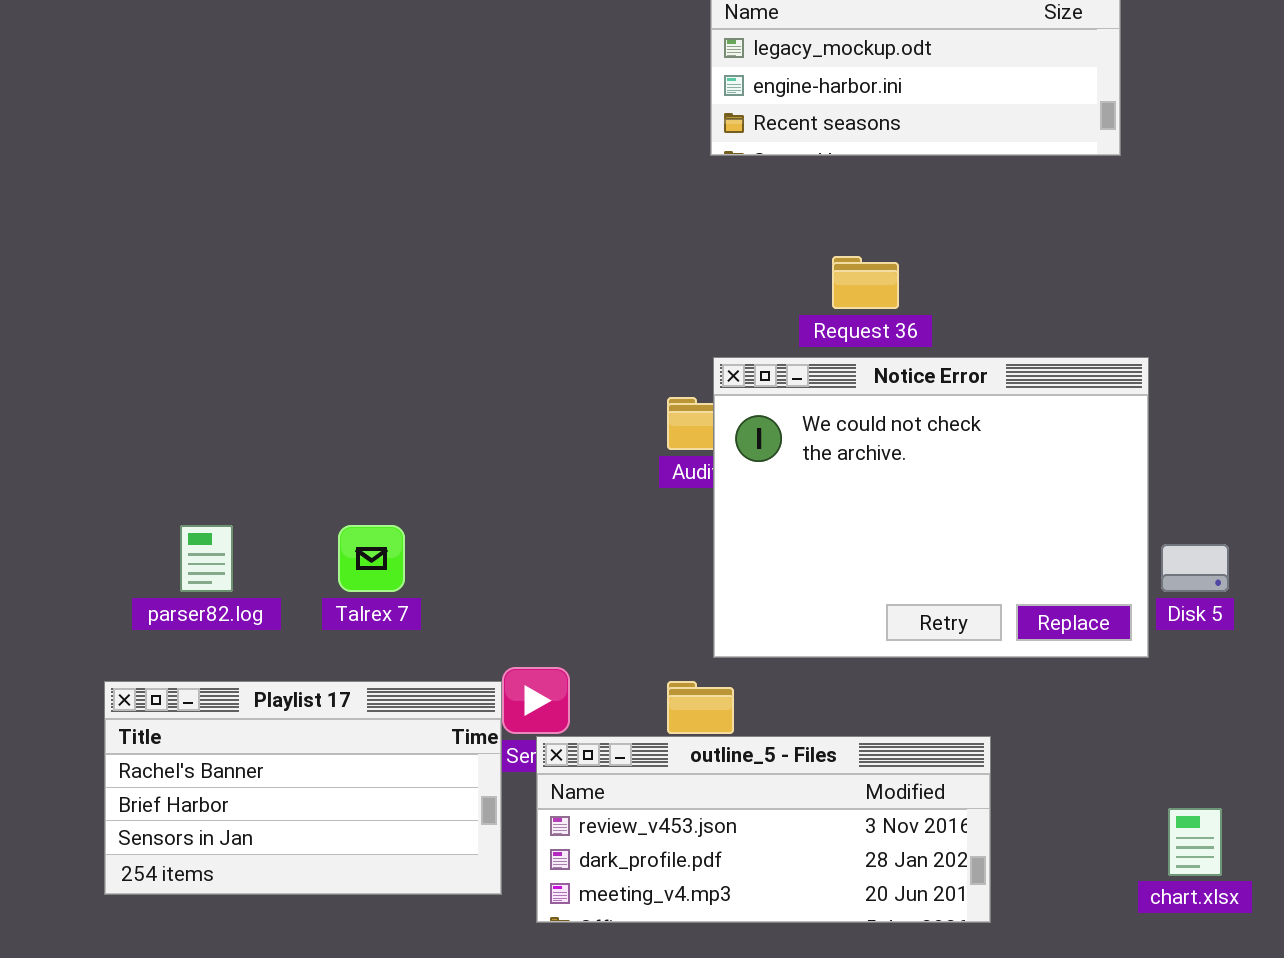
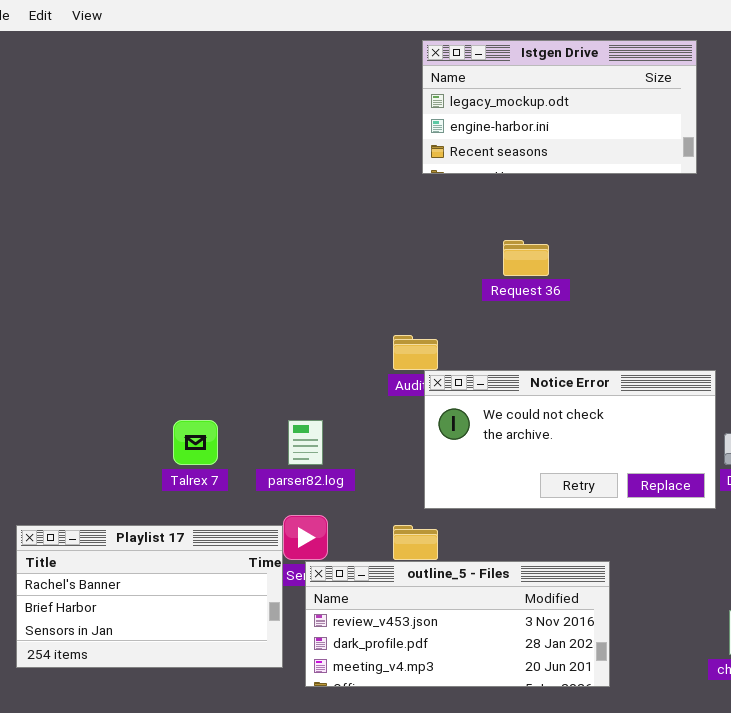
Notice Error: [713,357,1149,658] -> [424,370,716,509], resized
parser82.log: [180,525,233,592] -> [288,420,323,465], moved

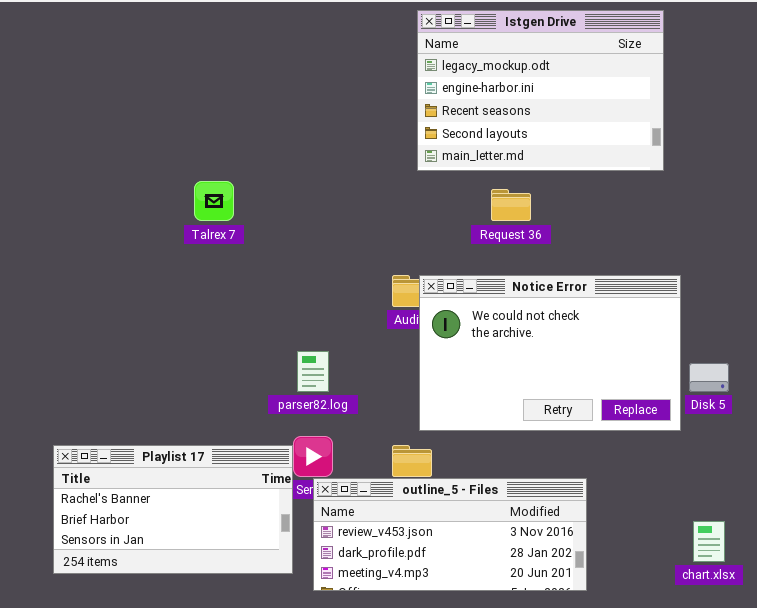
Istgen Drive: [422,40,697,174] -> [417,10,664,171], resized
Notice Error: [424,370,716,509] -> [419,275,681,431], resized
Talrex 7: [173,420,218,465] -> [194,181,234,221], moved

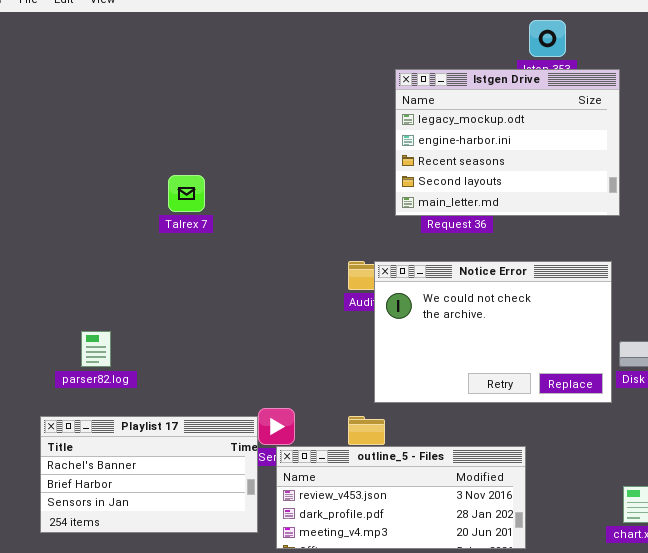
Istgen Drive: [417,10,664,171] -> [395,69,620,216], moved
parser82.log: [297,351,329,392] -> [81,331,111,367], moved

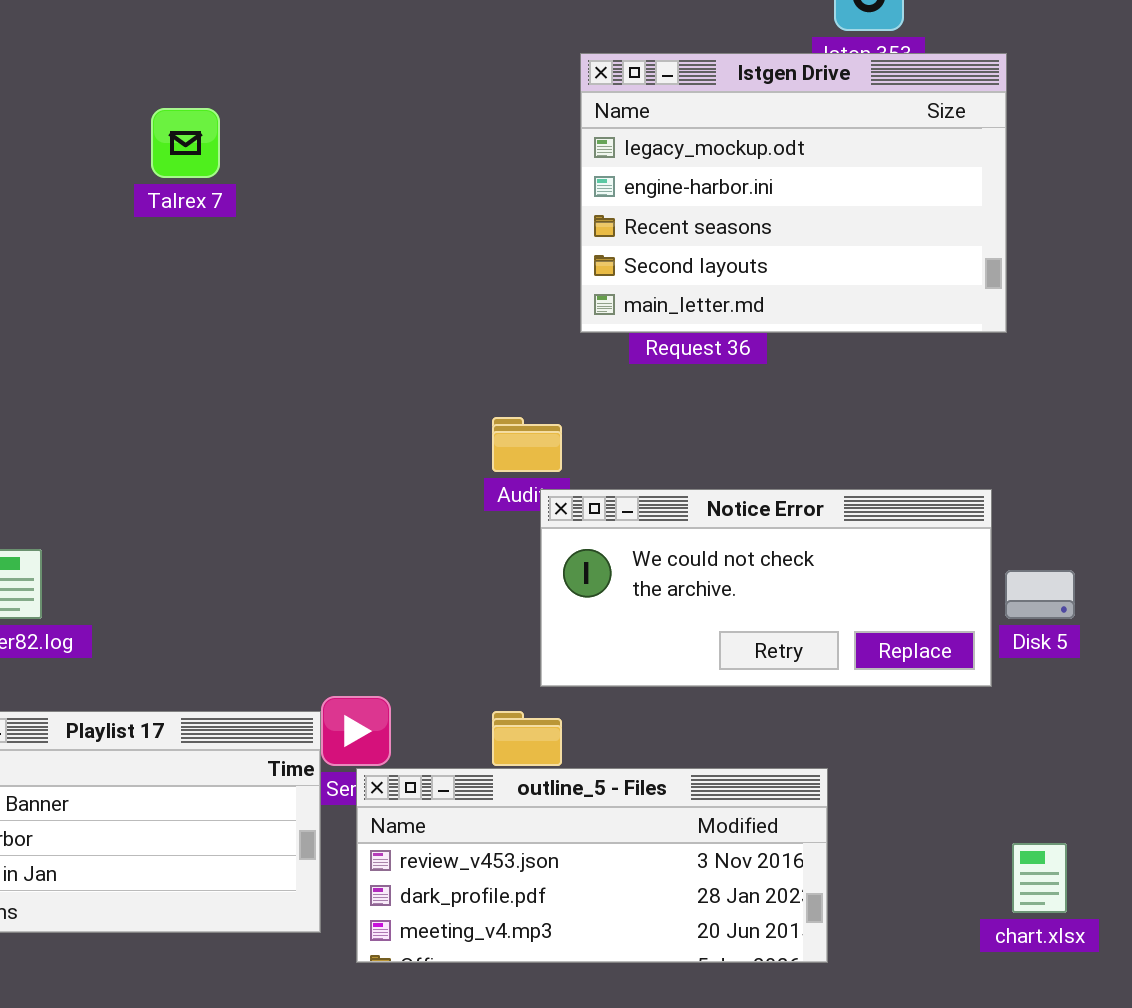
Talrex 7: [168,175,205,212] -> [151,108,220,178], moved
Notice Error: [374,261,612,403] -> [540,489,992,687], resized

